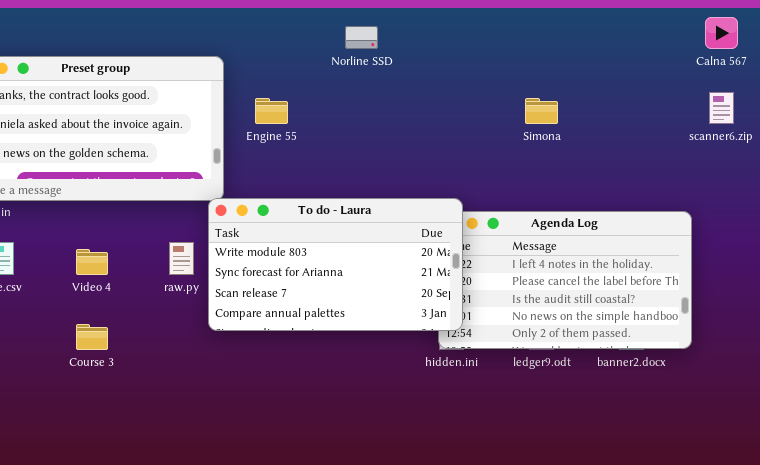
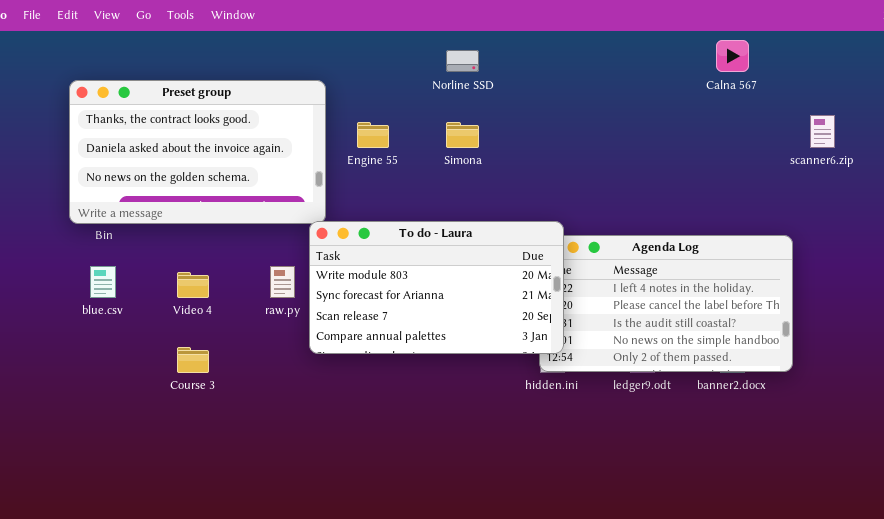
Calna 567: [705,17,738,49] -> [716,40,749,72], moved
Simona: [525,98,558,124] -> [446,122,479,148], moved

